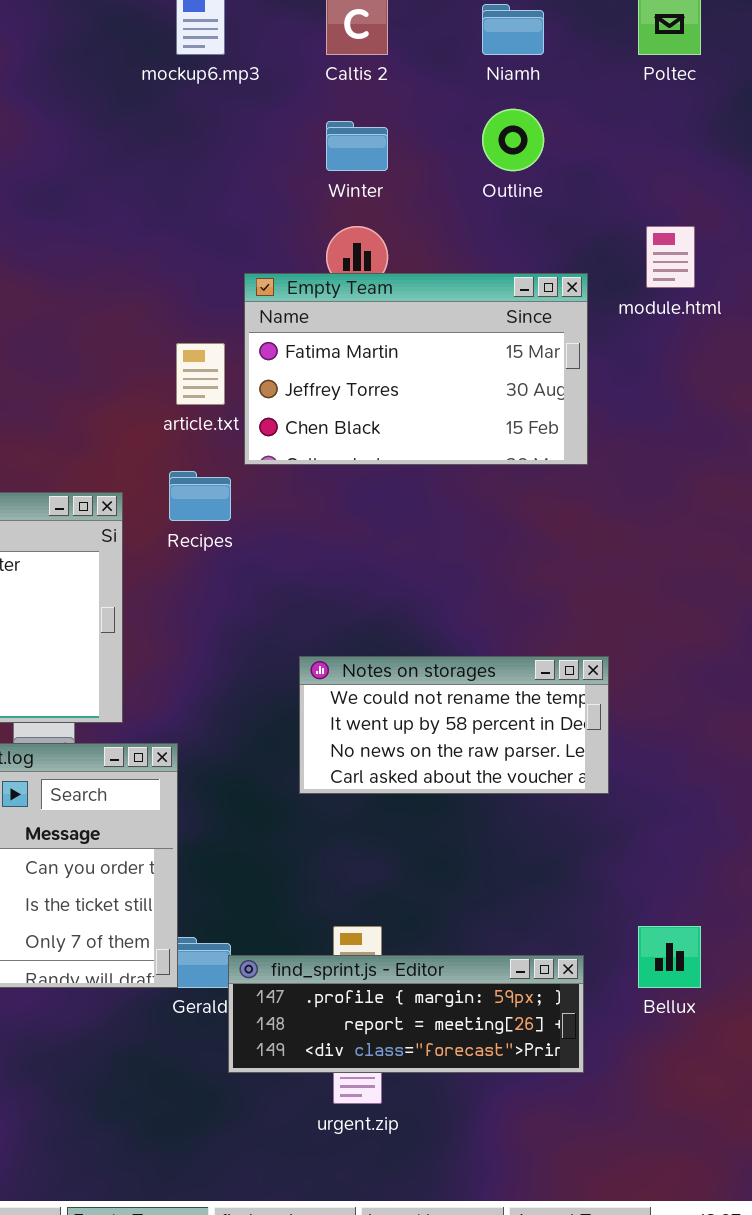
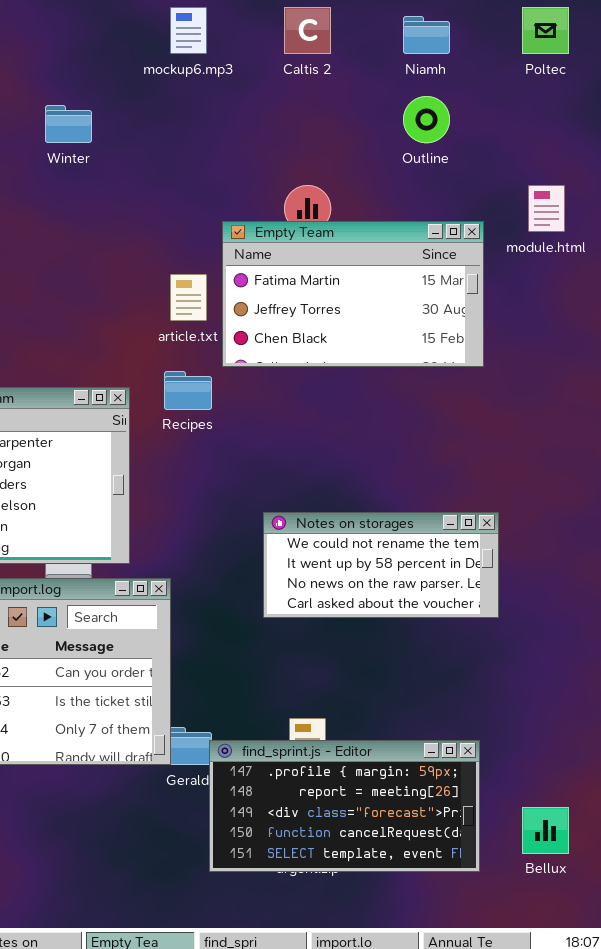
Winter: [326,121,388,171] -> [45,105,92,143], moved
Bellux: [638,926,701,988] -> [522,807,569,854], moved
find_sprint.js - Editor: [228,955,584,1073] -> [209,740,480,872], resized

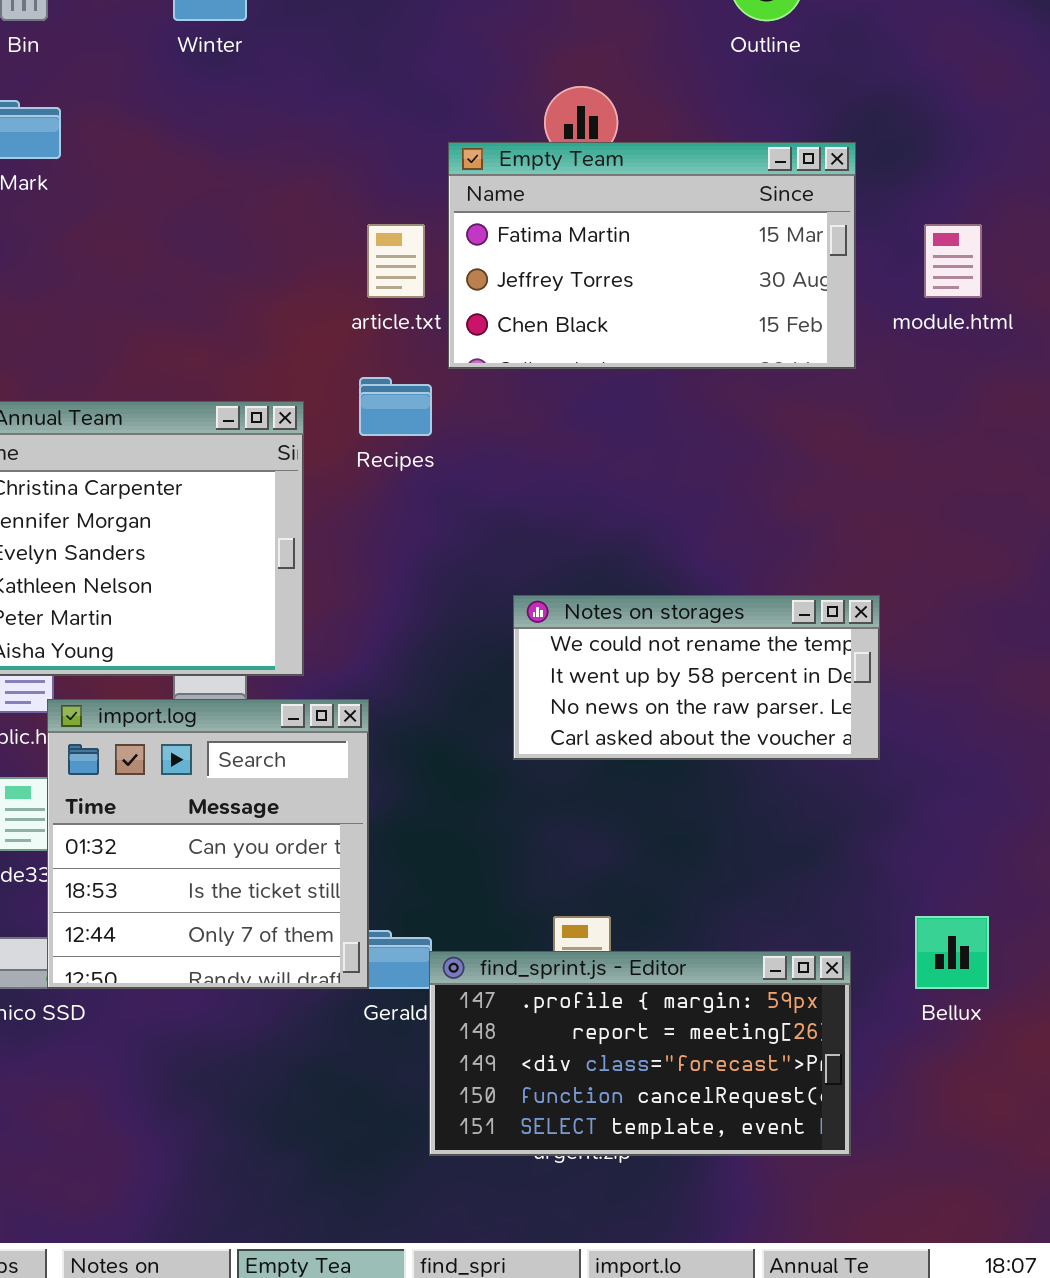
module.html: [528,185,565,232] -> [924,224,982,298], moved
Bellux: [522,807,569,854] -> [915,916,989,989], moved

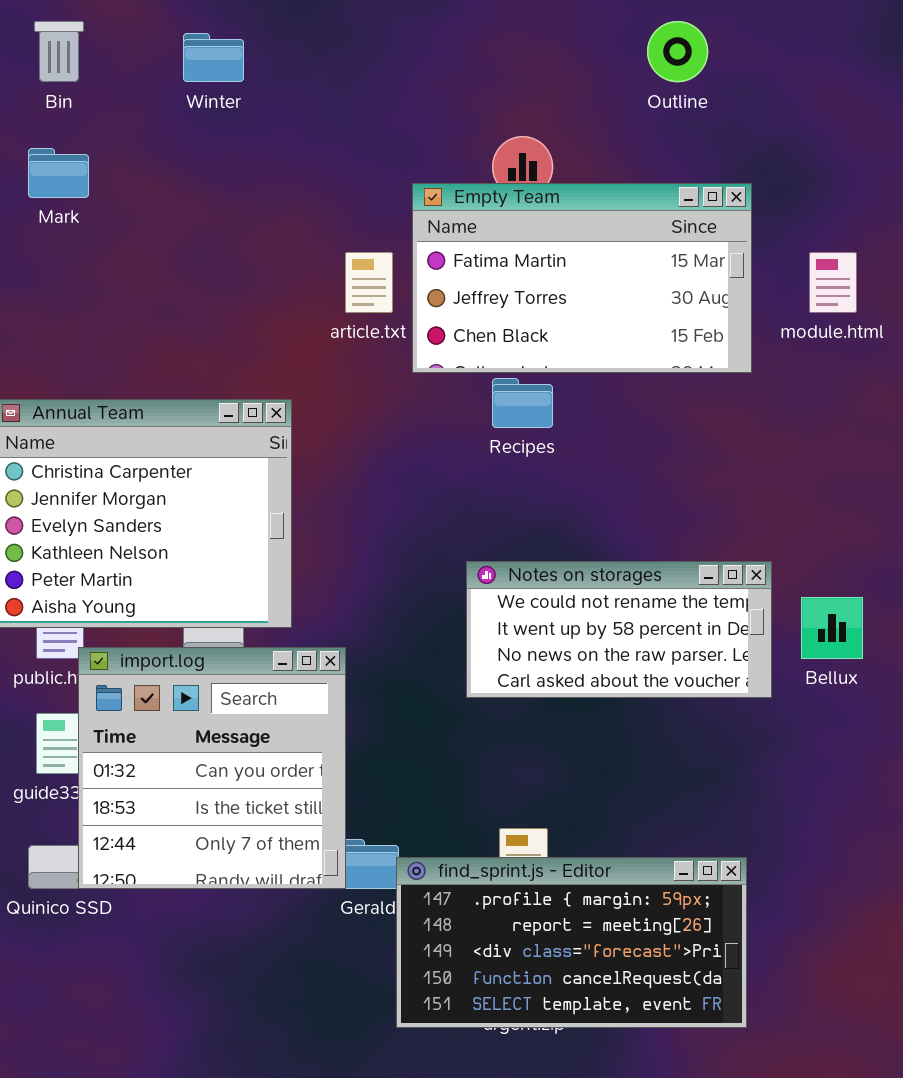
Recipes: [359,377,432,436] -> [492,378,553,428], moved
Bellux: [915,916,989,989] -> [801,597,863,659], moved

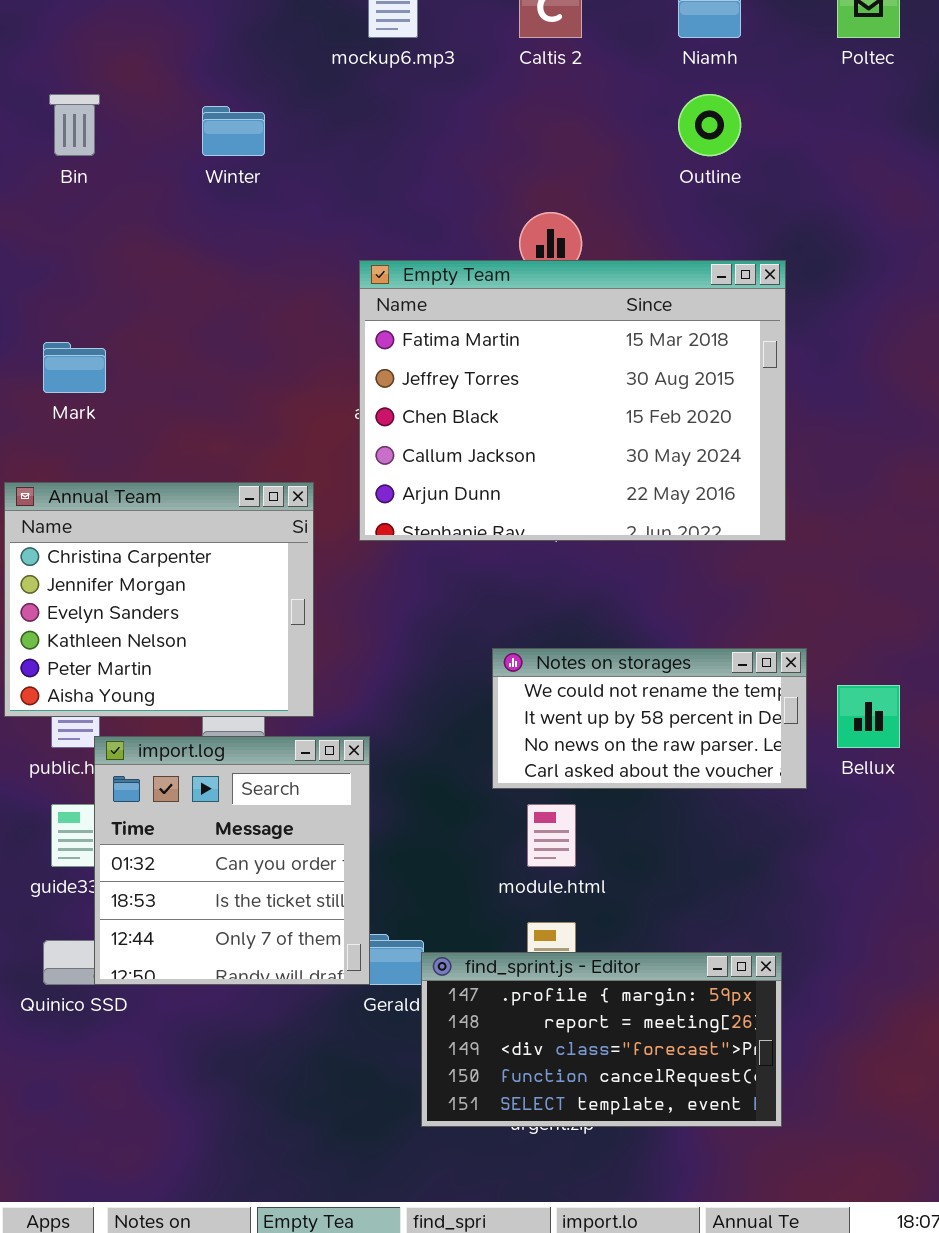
Mark: [28,148,89,198] -> [43,342,106,393], moved
Empty Team: [412,183,752,373] -> [359,260,786,541], resized
module.html: [809,252,857,313] -> [527,804,576,867], moved

